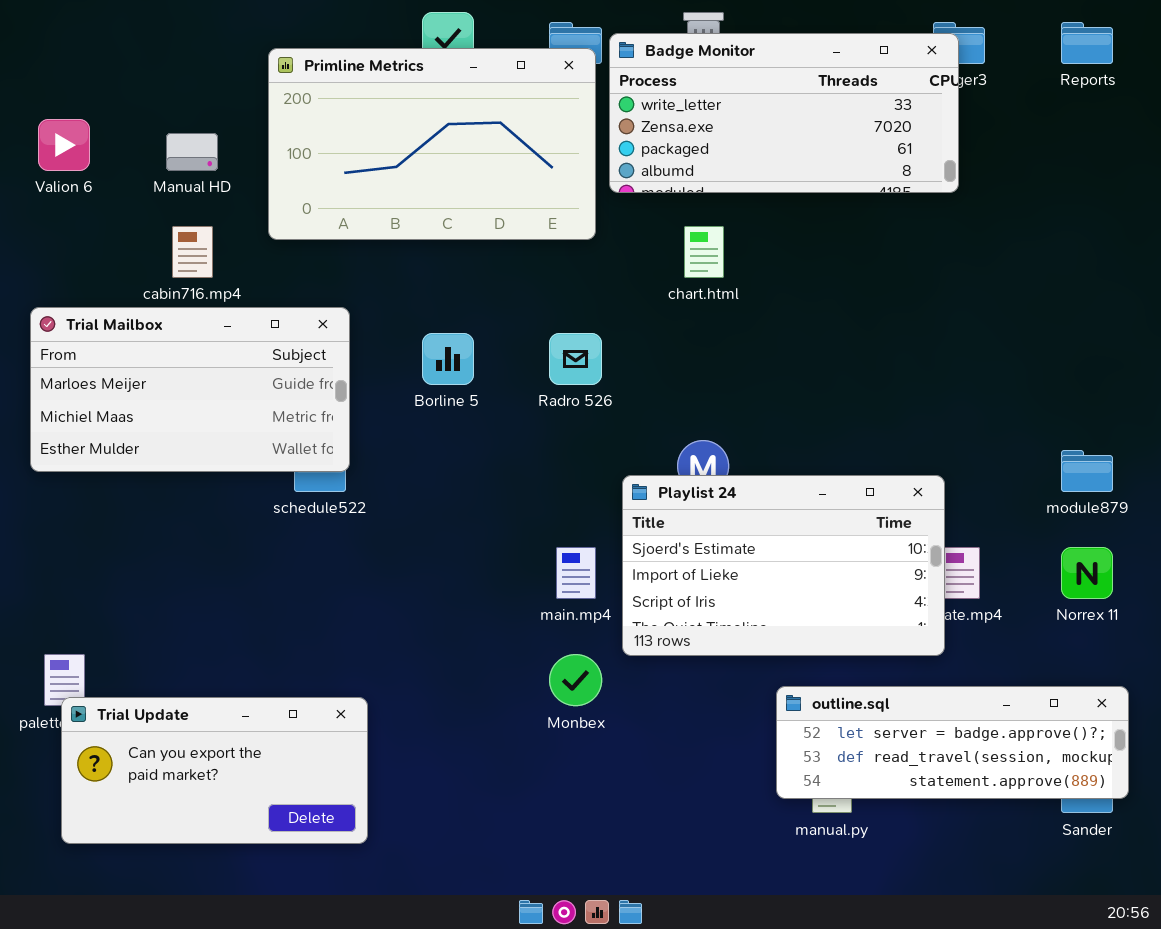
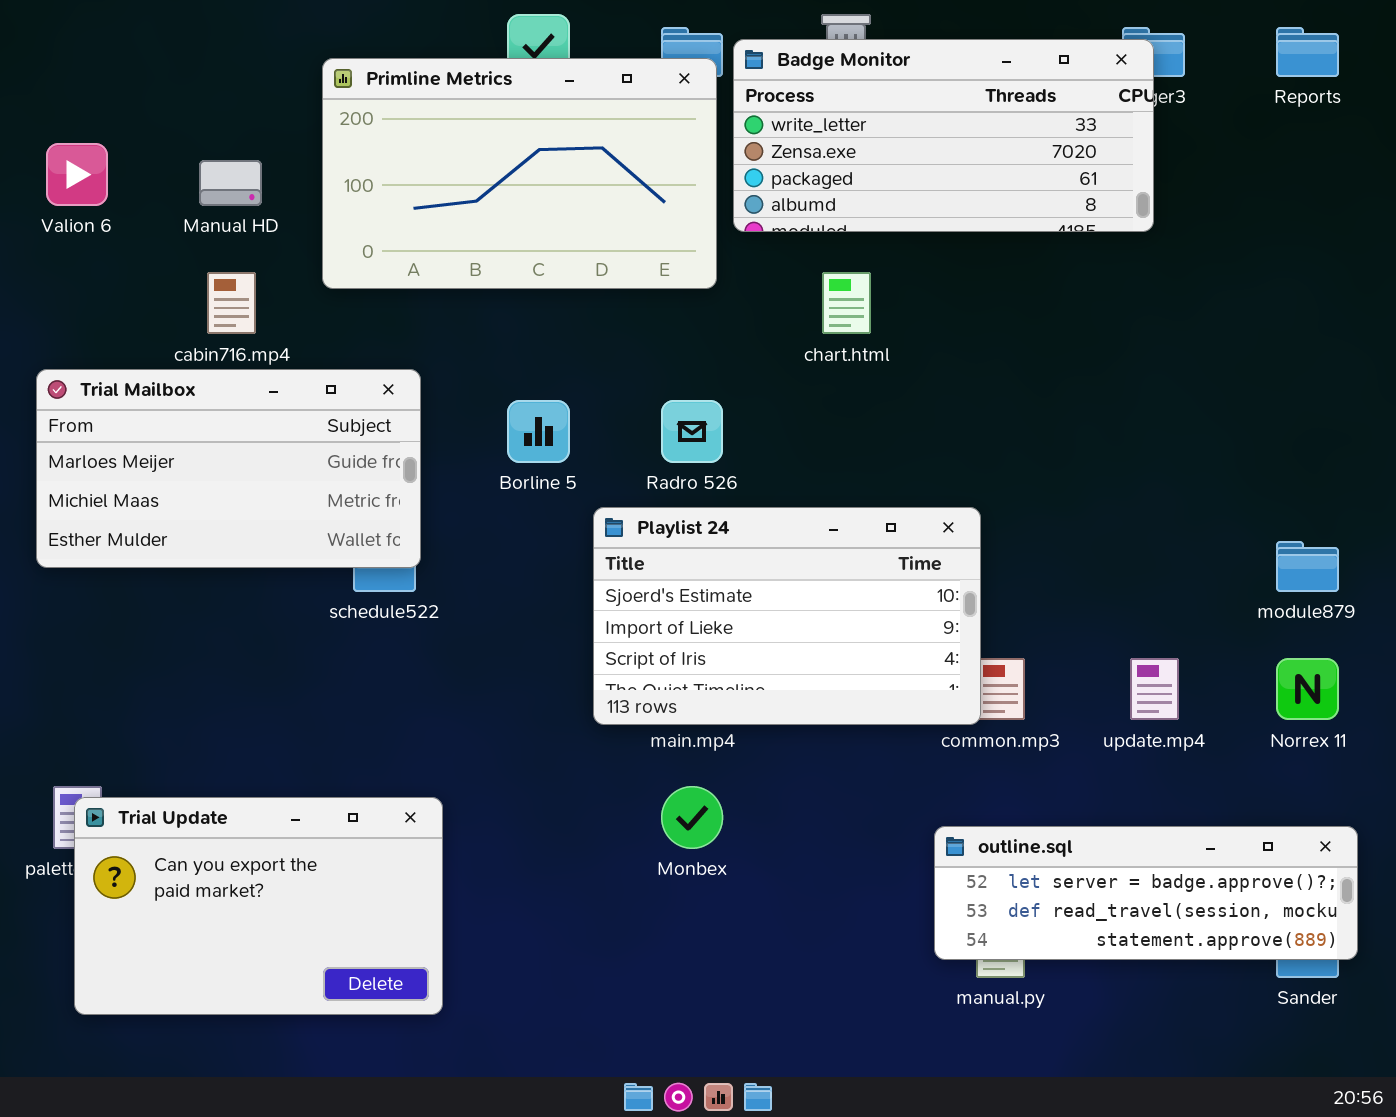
Playlist 24: [622,475,945,656] -> [593,507,981,725], moved
Trial Update: [61,697,368,844] -> [74,797,443,1015], resized

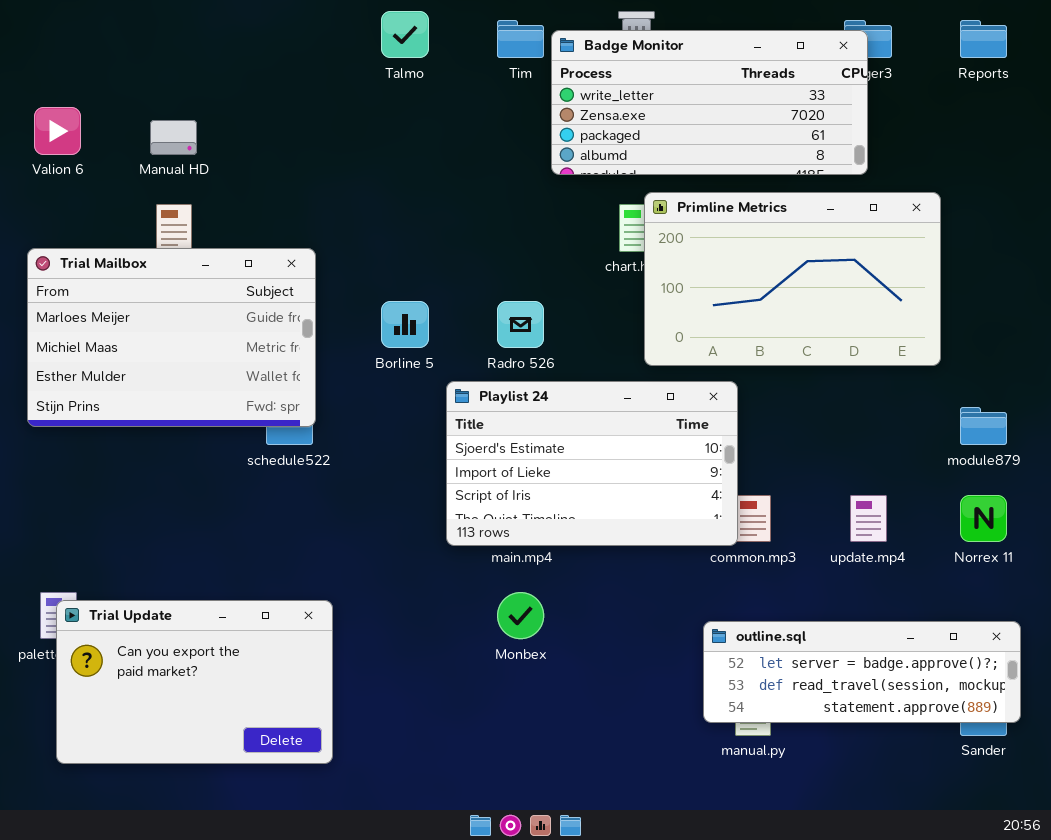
Primline Metrics: [322,58,717,289] -> [644,192,941,366], moved
Trial Mailbox: [36,369,421,568] -> [27,248,316,427], resized

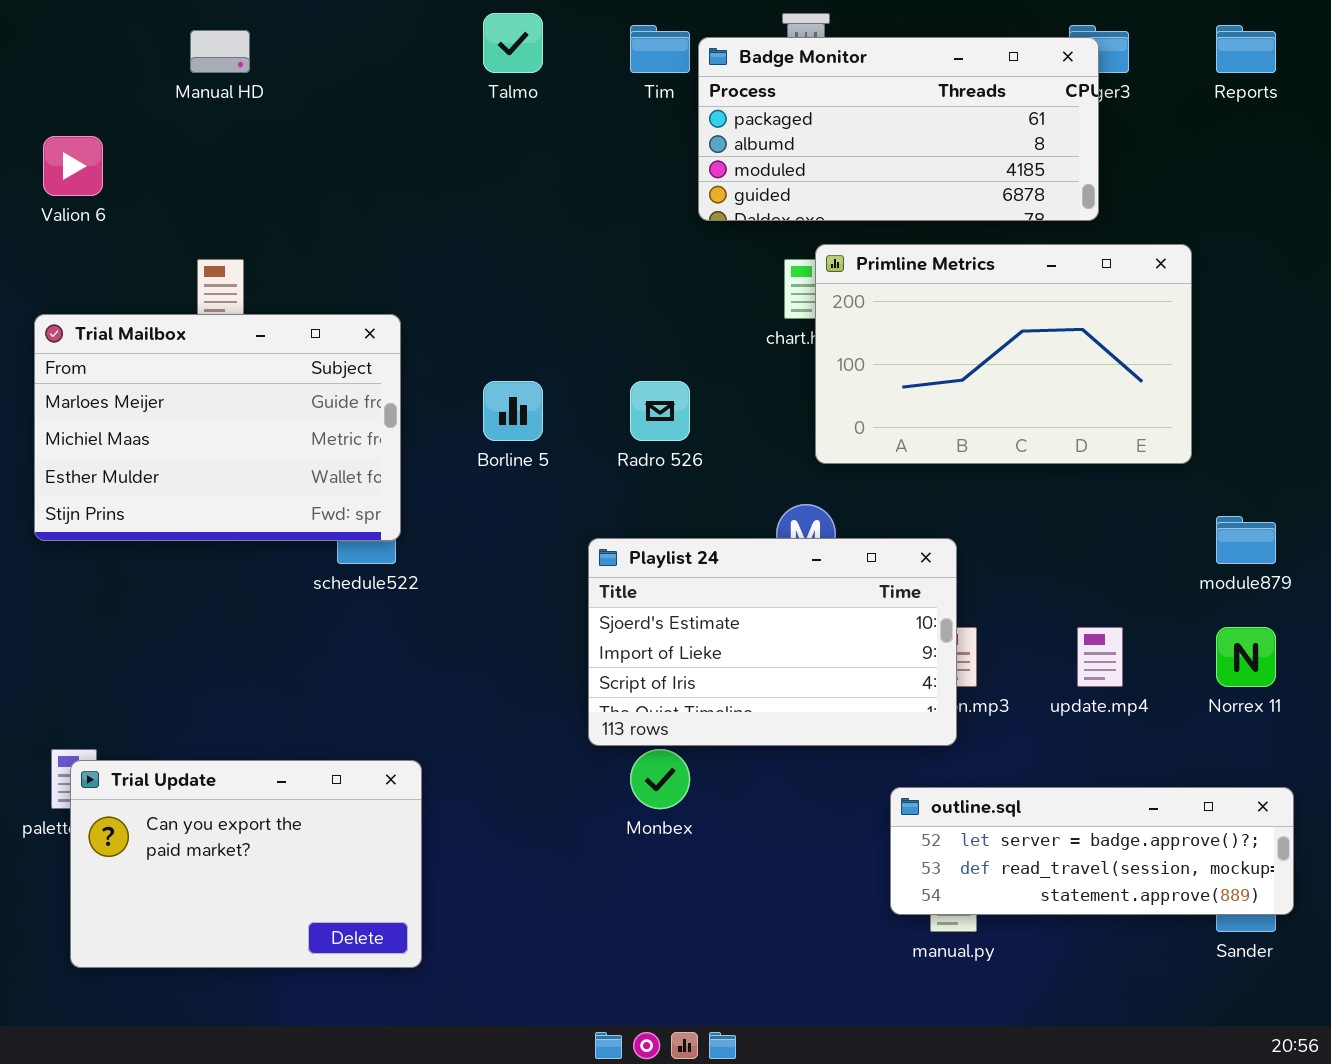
Badge Monitor: [551,30,868,175] -> [698,37,1099,221], scrolled down 2 rows
Manual HD: [150,120,197,155] -> [190,30,250,73], moved
Playlist 24: [446,381,738,546] -> [588,538,957,746], moved

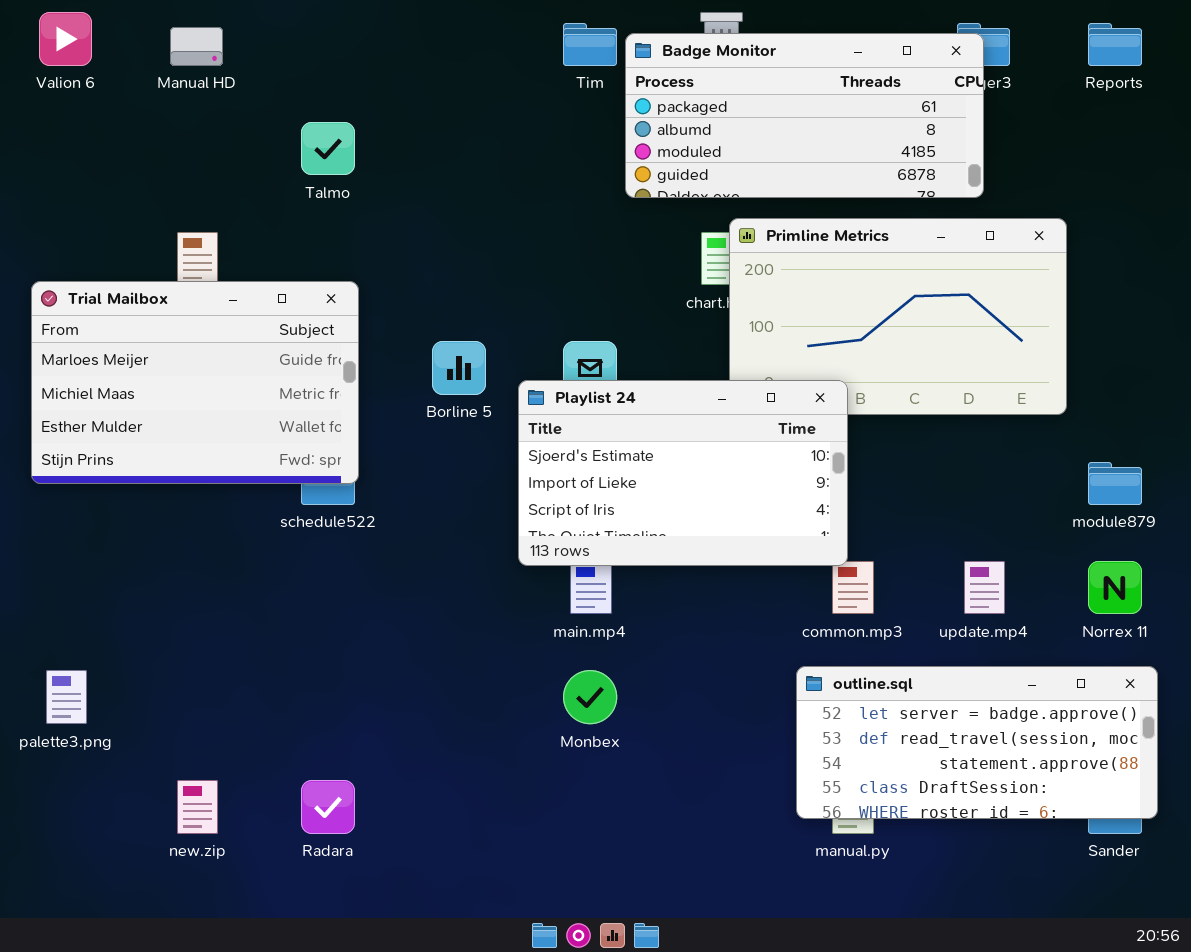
Talmo: [483,13,543,73] -> [301,122,355,175], moved
Valion 6: [43,136,103,196] -> [39,12,92,66], moved
Playlist 24: [588,538,957,746] -> [518,380,848,566], moved
Trial Update: [70,760,422,968] -> none, closed
outline.sql: [890,787,1294,915] -> [796,666,1158,819], resized

